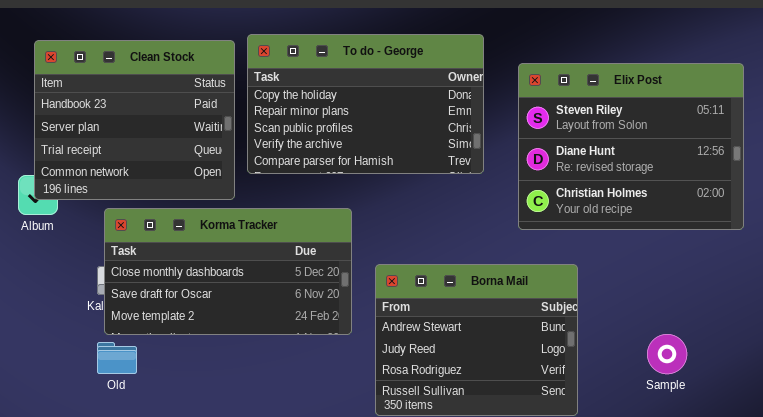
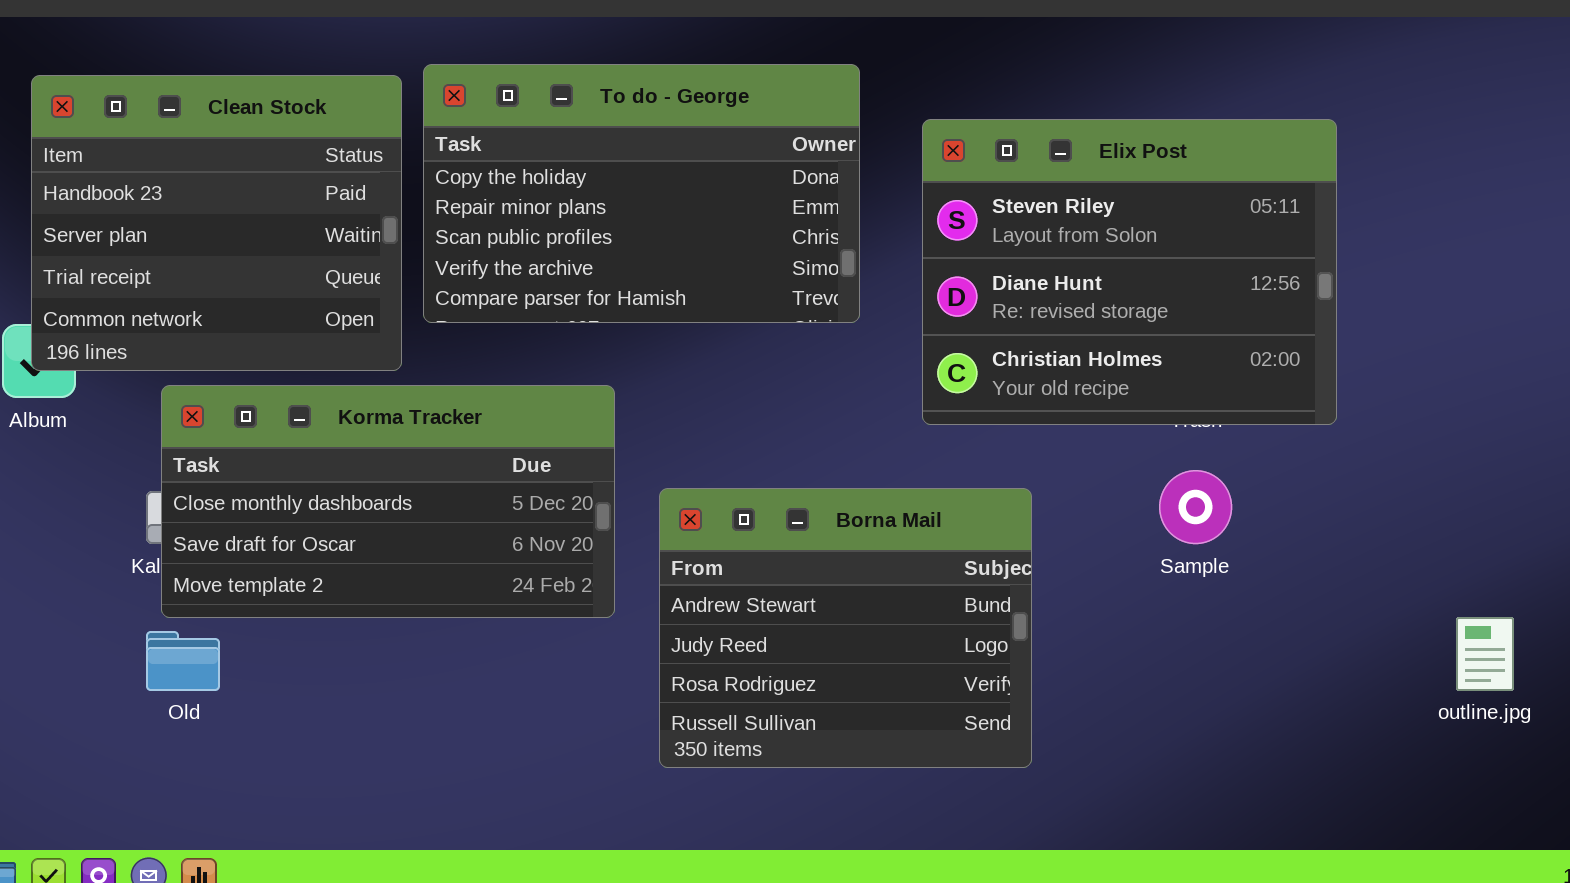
Sample: [647,334,687,374] -> [1159,470,1232,544], moved

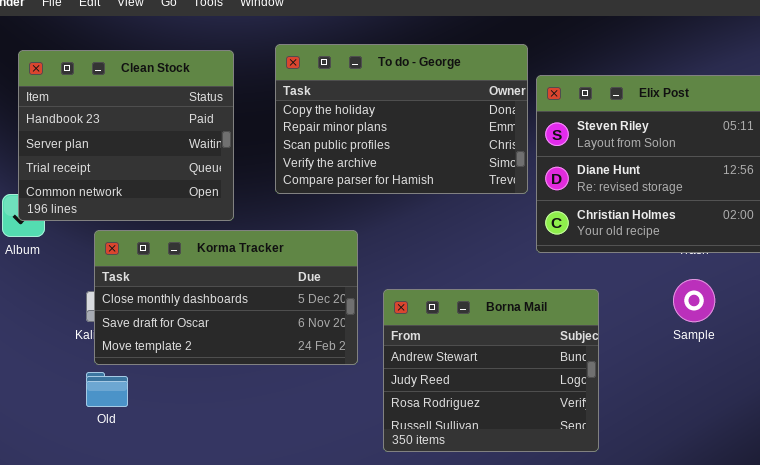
To do - George: [423,64,860,323] -> [275,44,528,194], moved

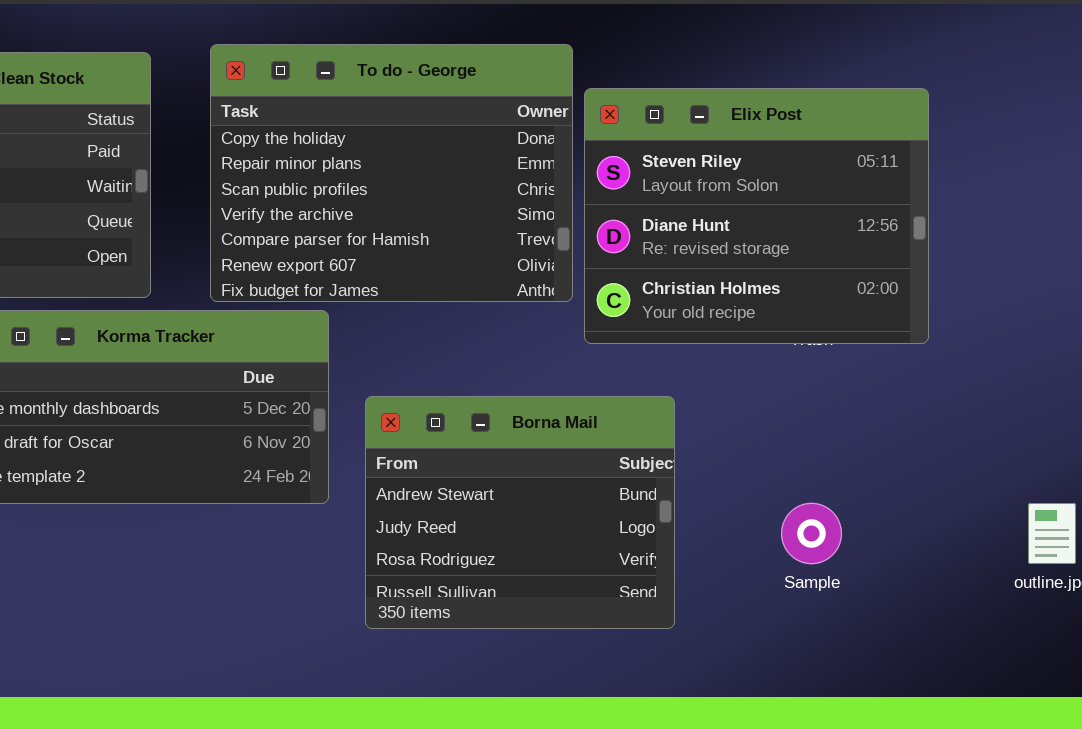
To do - George: [275,44,528,194] -> [210,44,573,302], resized
Sample: [673,279,715,322] -> [781,503,842,564], moved

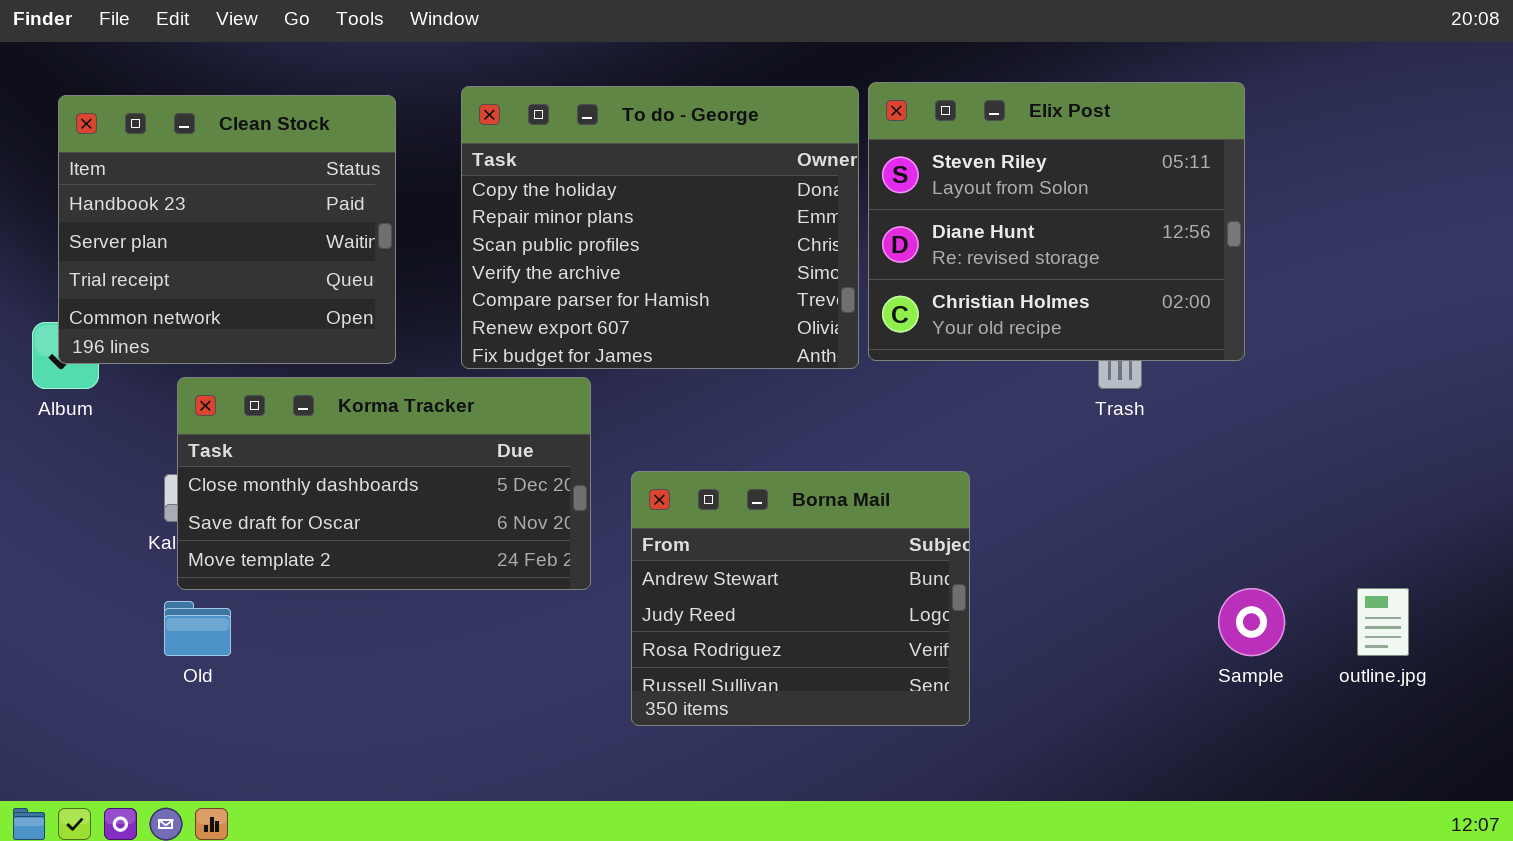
Elix Post: [584,88,929,344] -> [868,82,1245,361], moved
Sample: [781,503,842,564] -> [1218,588,1285,656], moved

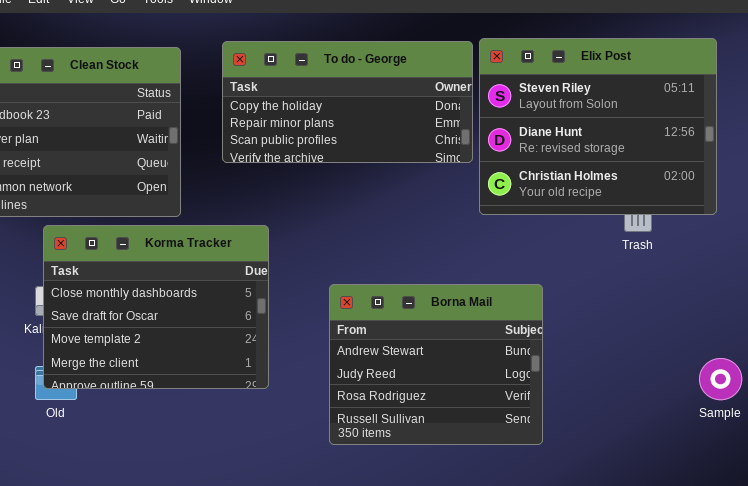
To do - George: [461,86,859,369] -> [222,41,473,163], resized
Korma Tracker: [177,377,591,590] -> [43,225,269,389], resized

